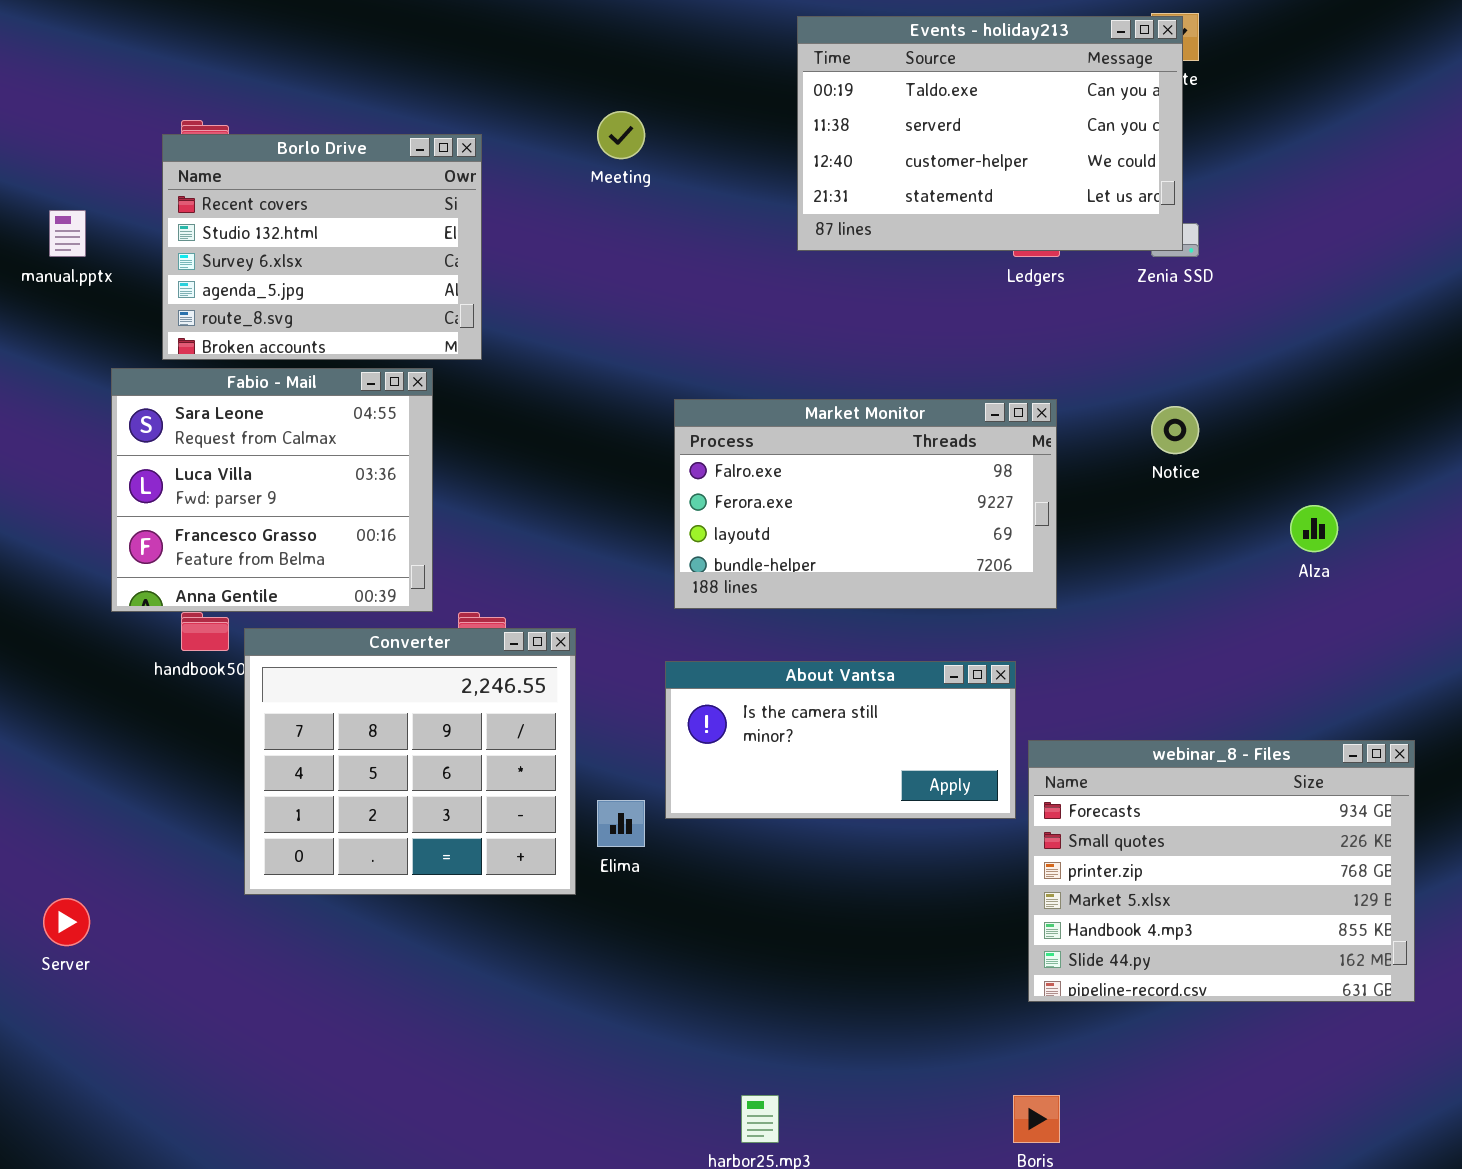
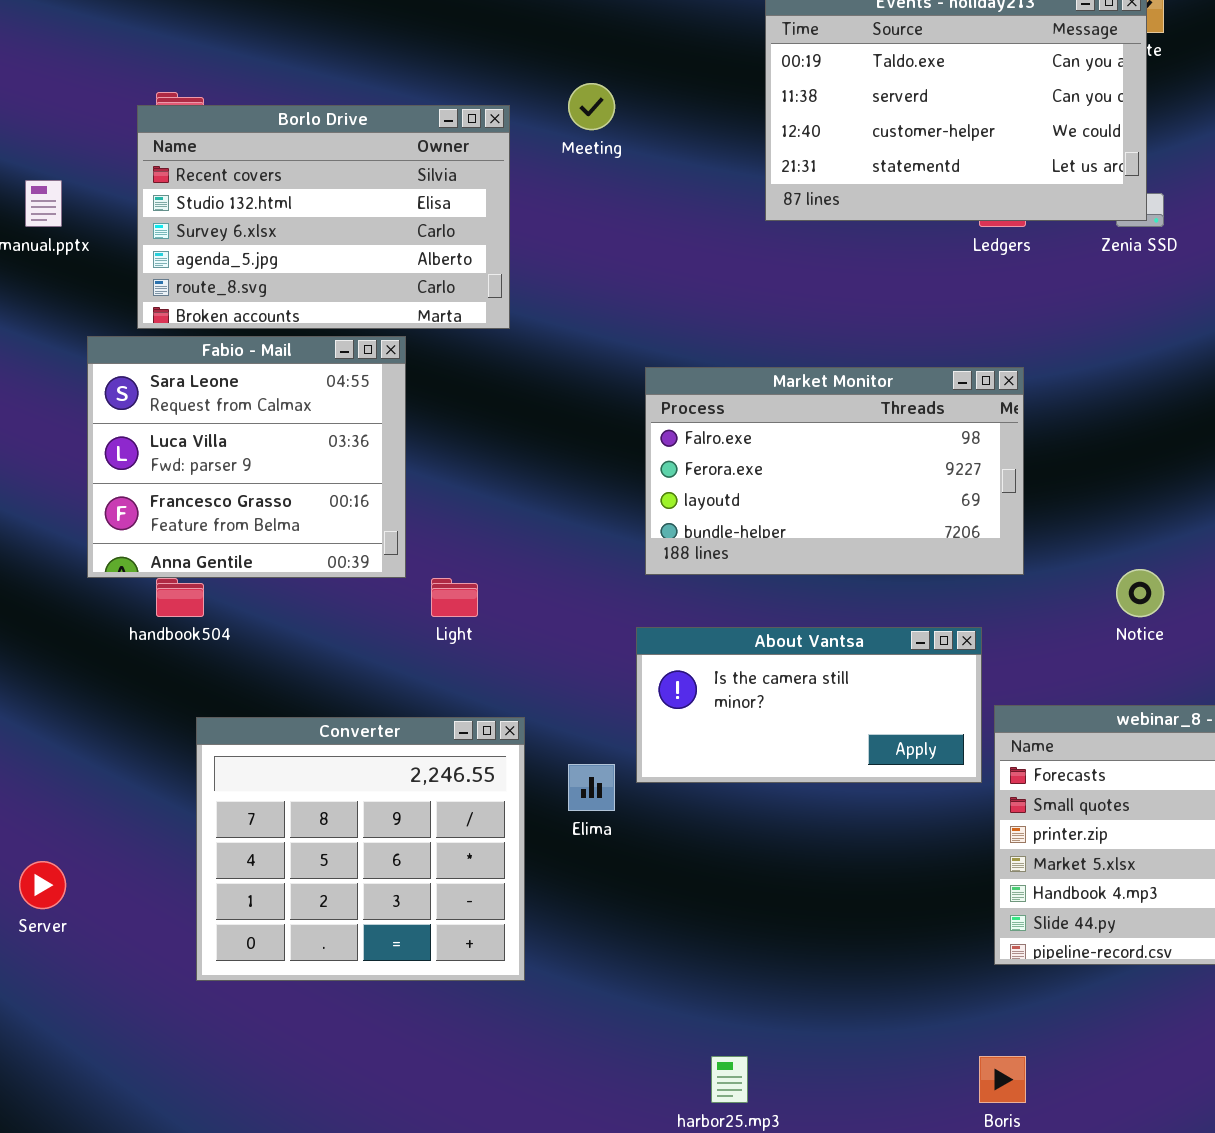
Borlo Drive: [162,134,482,360] -> [137,105,510,329], resized
Notice: [1151,406,1199,454] -> [1116,569,1164,617], moved
Converter: [244,628,576,895] -> [196,717,525,981], moved

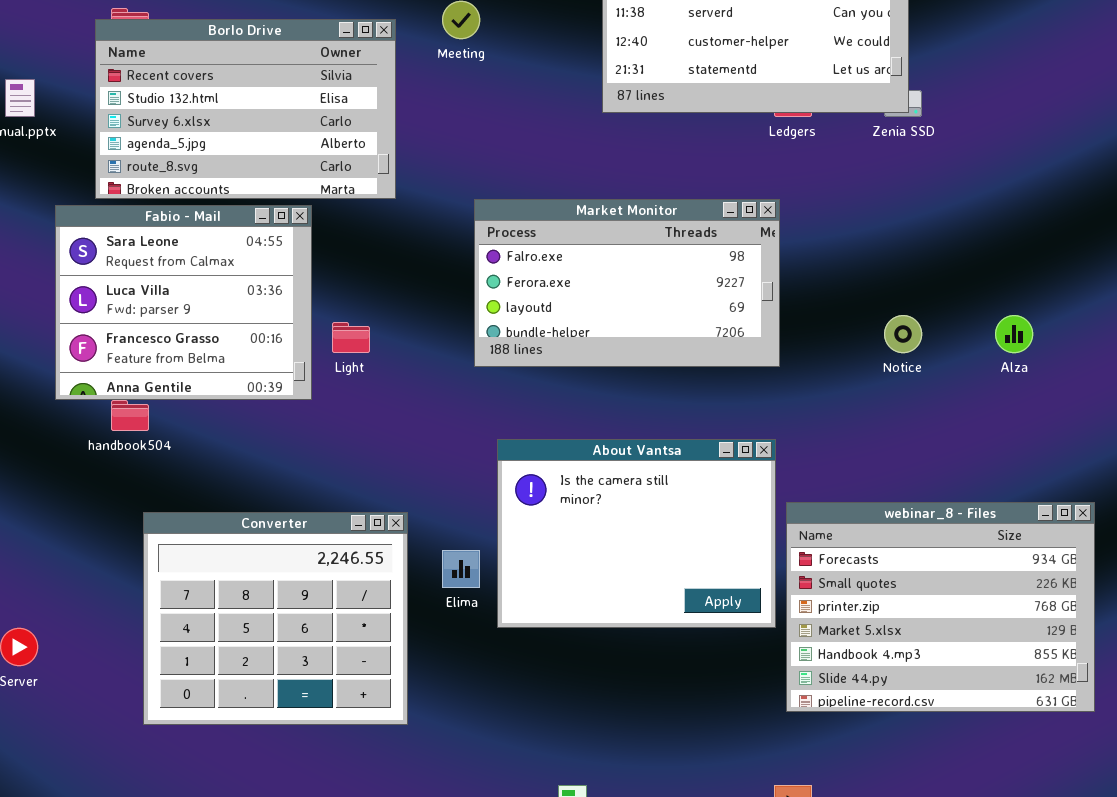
Market Monitor: [645,367,1024,575] -> [474,199,780,367], moved
Notice: [1116,569,1164,617] -> [884,315,922,353], moved
Light: [431,578,478,617] -> [332,322,370,353], moved
About Vantsa: [636,627,982,783] -> [497,439,776,628], resized

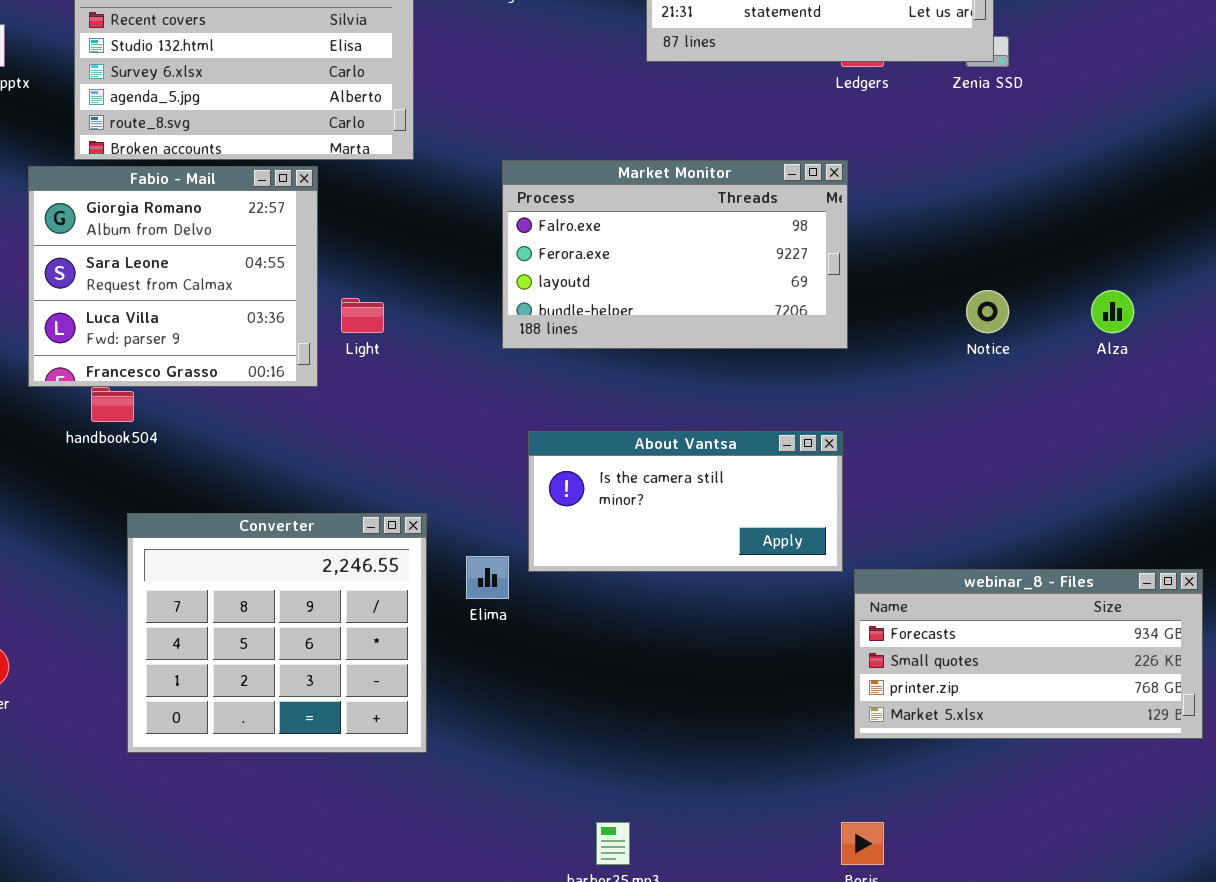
Fabio - Mail: [55,205,312,400] -> [28,166,318,387], scrolled up 1 row
About Vantsa: [497,439,776,628] -> [528,431,843,572], resized
webinar_8 - Files: [786,502,1095,712] -> [854,569,1203,739], resized

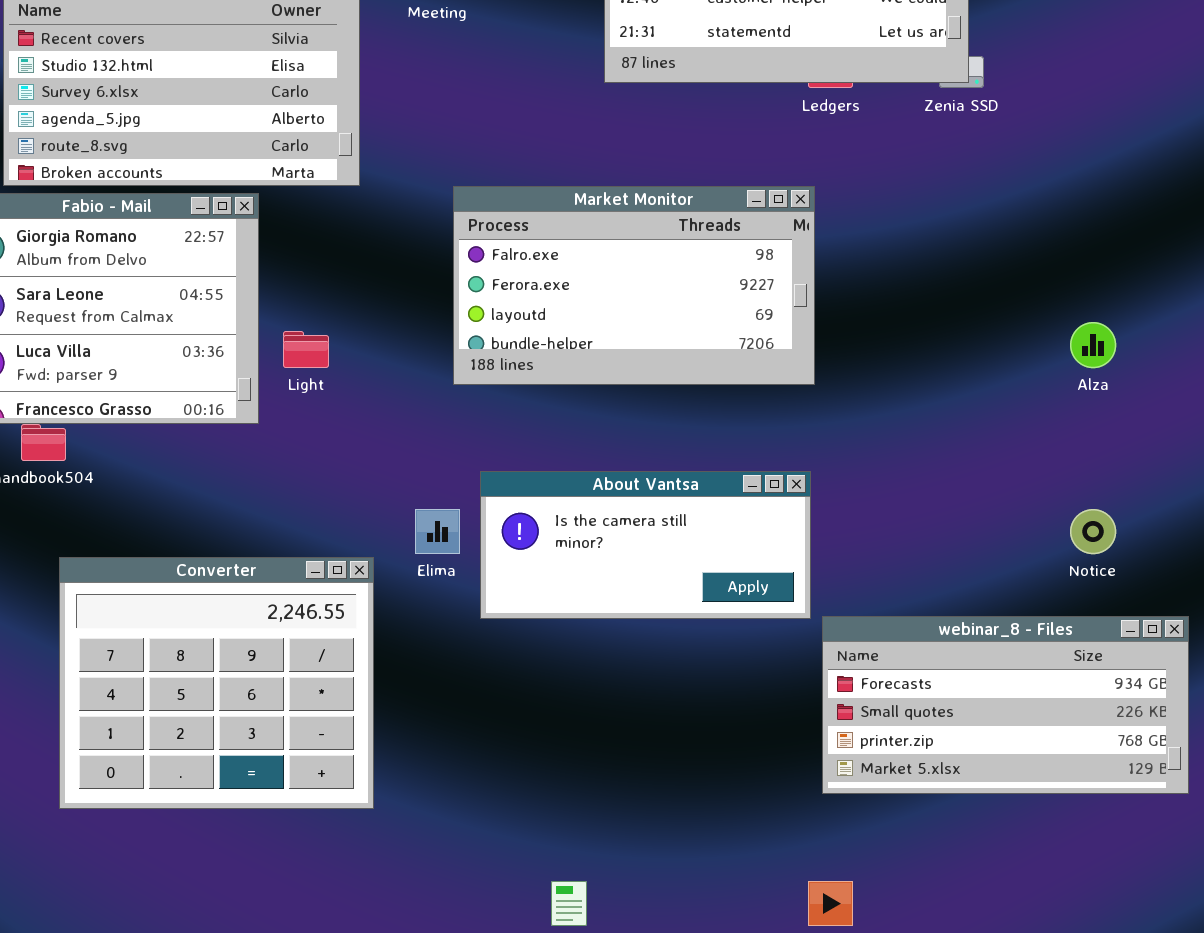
Notice: [966,290,1009,333] -> [1070,509,1116,554], moved
Elima: [466,556,509,599] -> [415,509,460,554], moved

